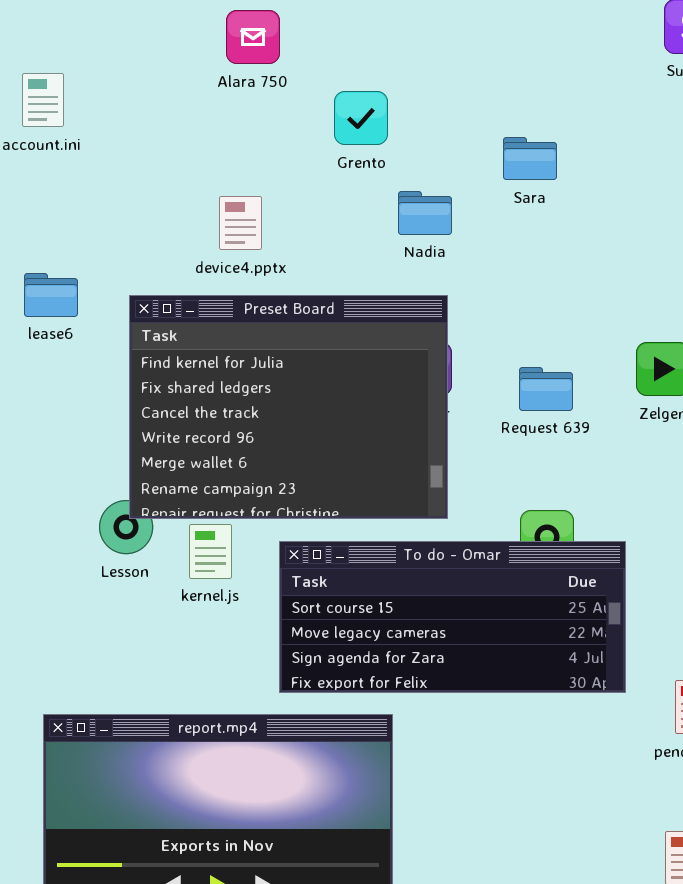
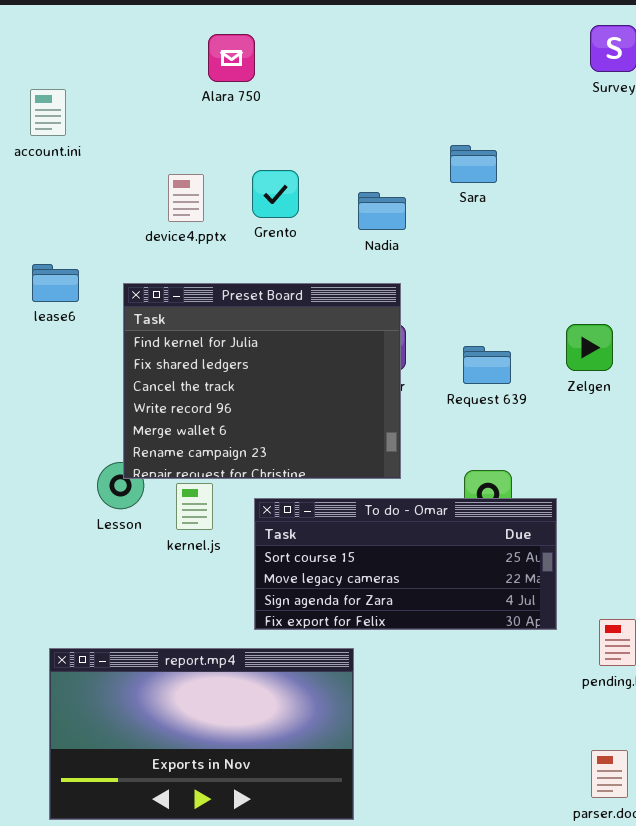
Grento: [334,91,388,145] -> [252,170,299,218], moved
device4.pptx: [219,196,262,250] -> [168,174,204,222], moved

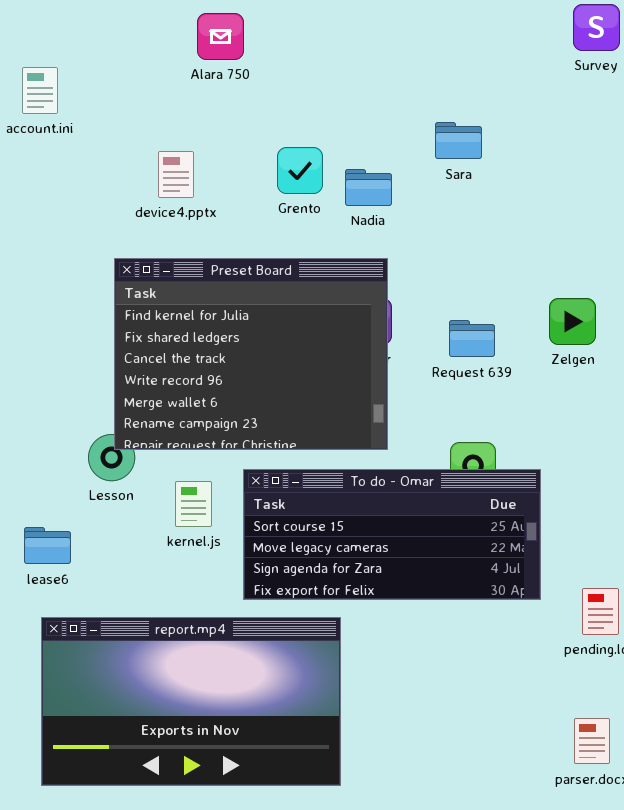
Grento: [252,170,299,218] -> [277,147,323,194], moved
lease6: [32,264,79,302] -> [24,527,71,564], moved
kernel.js: [176,483,213,530] -> [175,481,212,527], moved

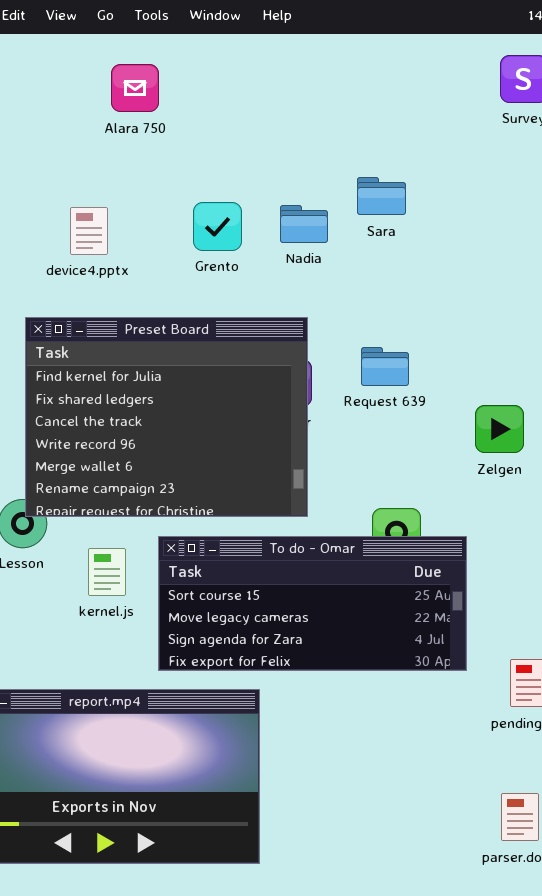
Nadia: [345,169,392,206] -> [280,205,328,243], moved
Zelgen: [549,298,596,345] -> [475,405,524,453], moved
Request 639: [449,320,495,357] -> [361,347,409,386], moved

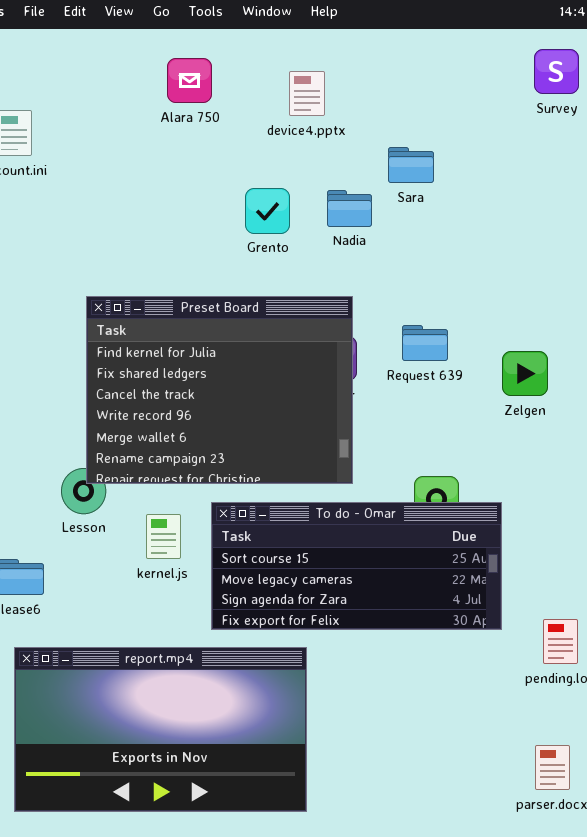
Sara: [357,177,406,215] -> [388,147,434,183], moved
device4.pptx: [70,207,108,255] -> [289,71,325,116], moved
Zelgen: [475,405,524,453] -> [502,351,548,396], moved

